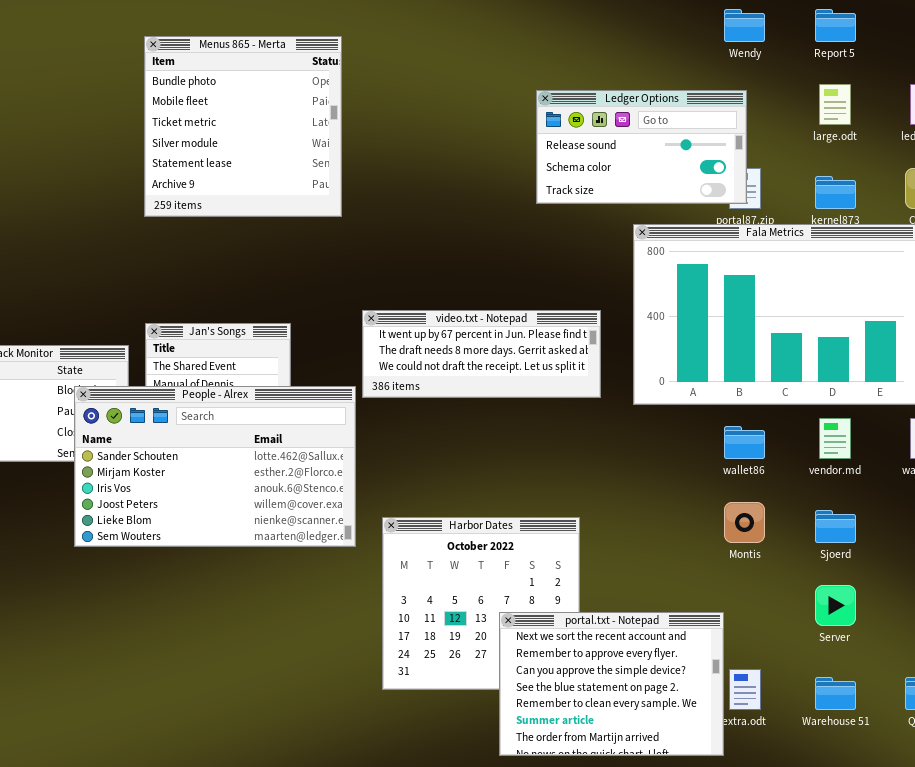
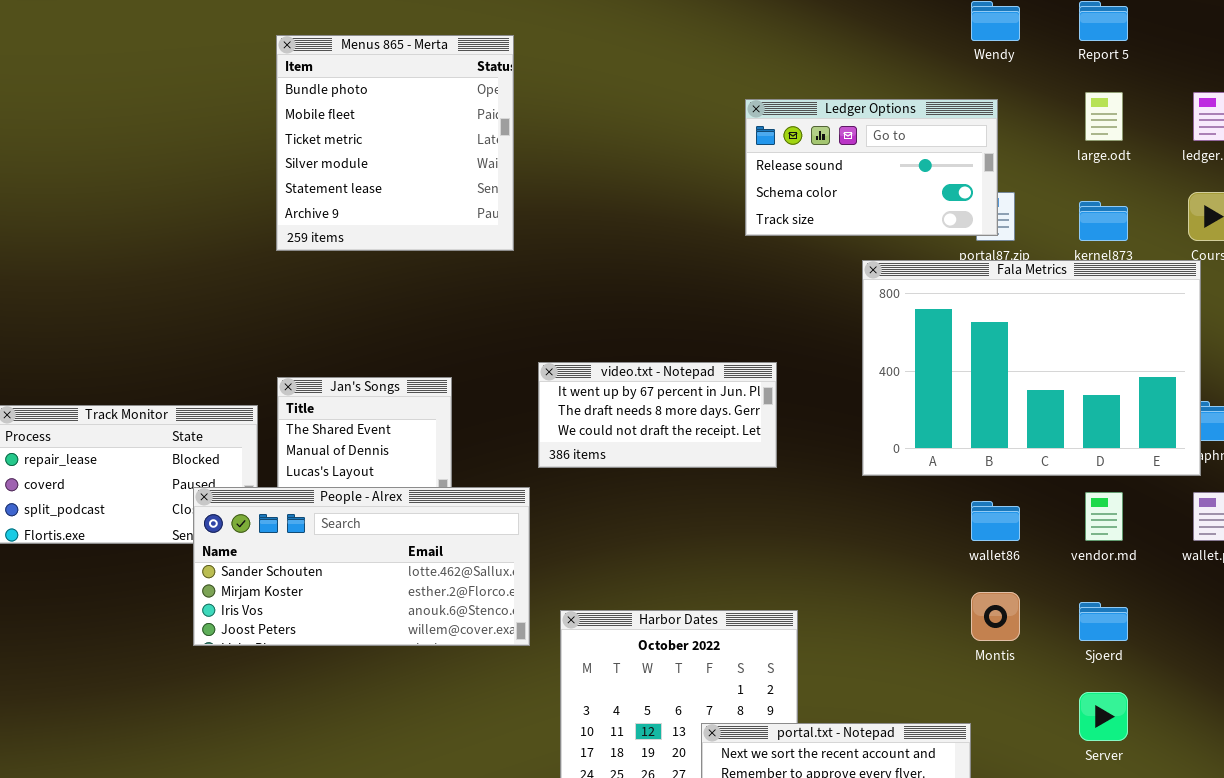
video.txt - Notepad: [362,310,601,398] -> [538,362,777,468], resized
People - Alrex: [74,386,356,547] -> [193,487,530,646], resized

